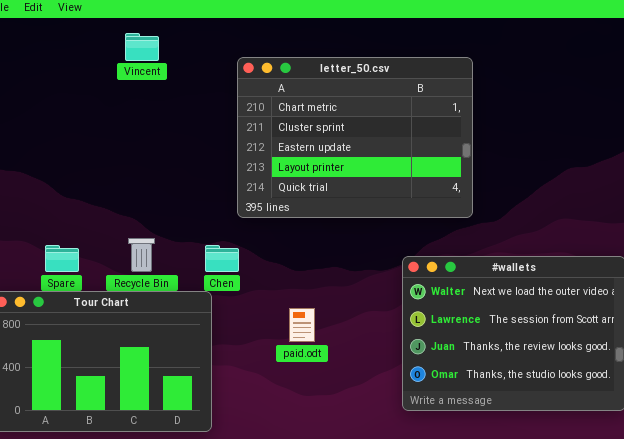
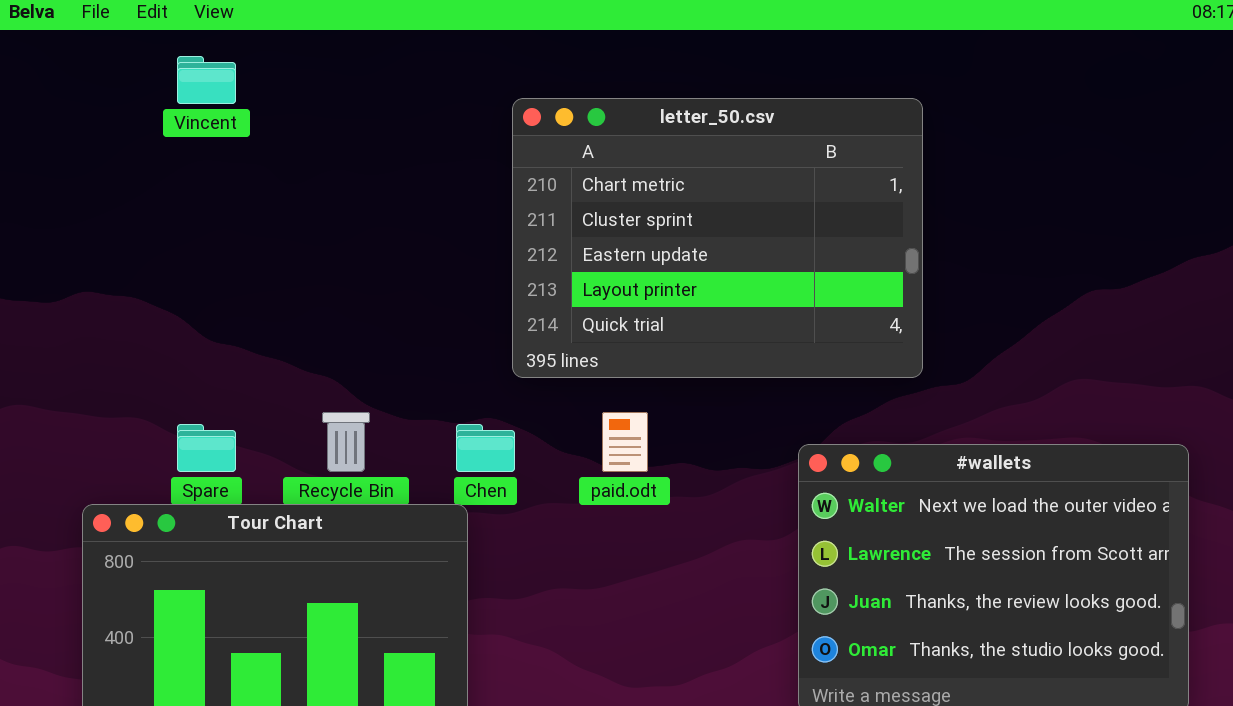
Vincent: [125,33,159,61] -> [177,56,236,104], moved
paid.odt: [289,308,315,342] -> [602,412,648,472], moved

